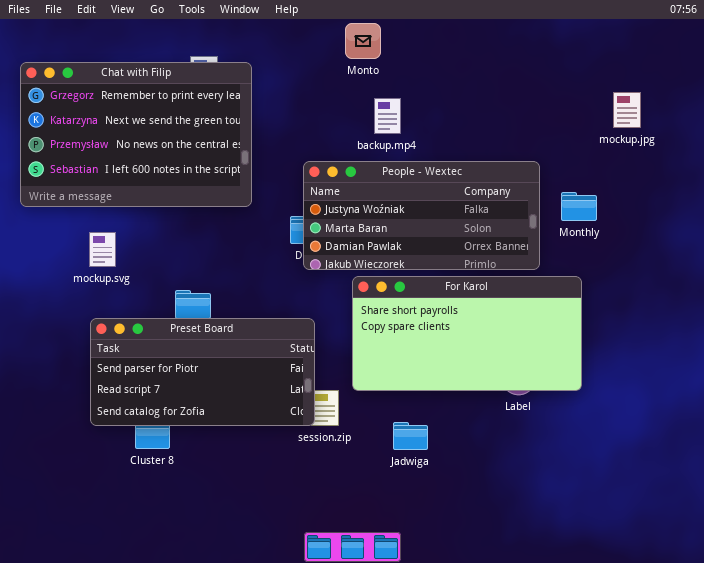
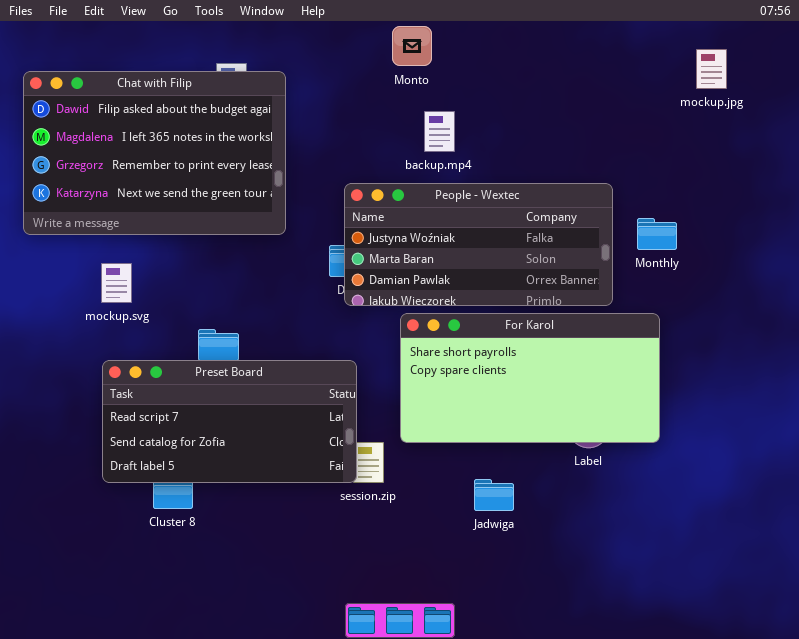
Chat with Filip: [20,62,252,207] -> [23,71,286,235], scrolled up 2 rows
mockup.jpg: [613,92,641,128] -> [696,49,727,89], moved
Preset Board: [90,318,315,426] -> [102,360,357,483], scrolled down 1 row
Jadwiga: [393,422,428,450] -> [474,479,514,511], moved

